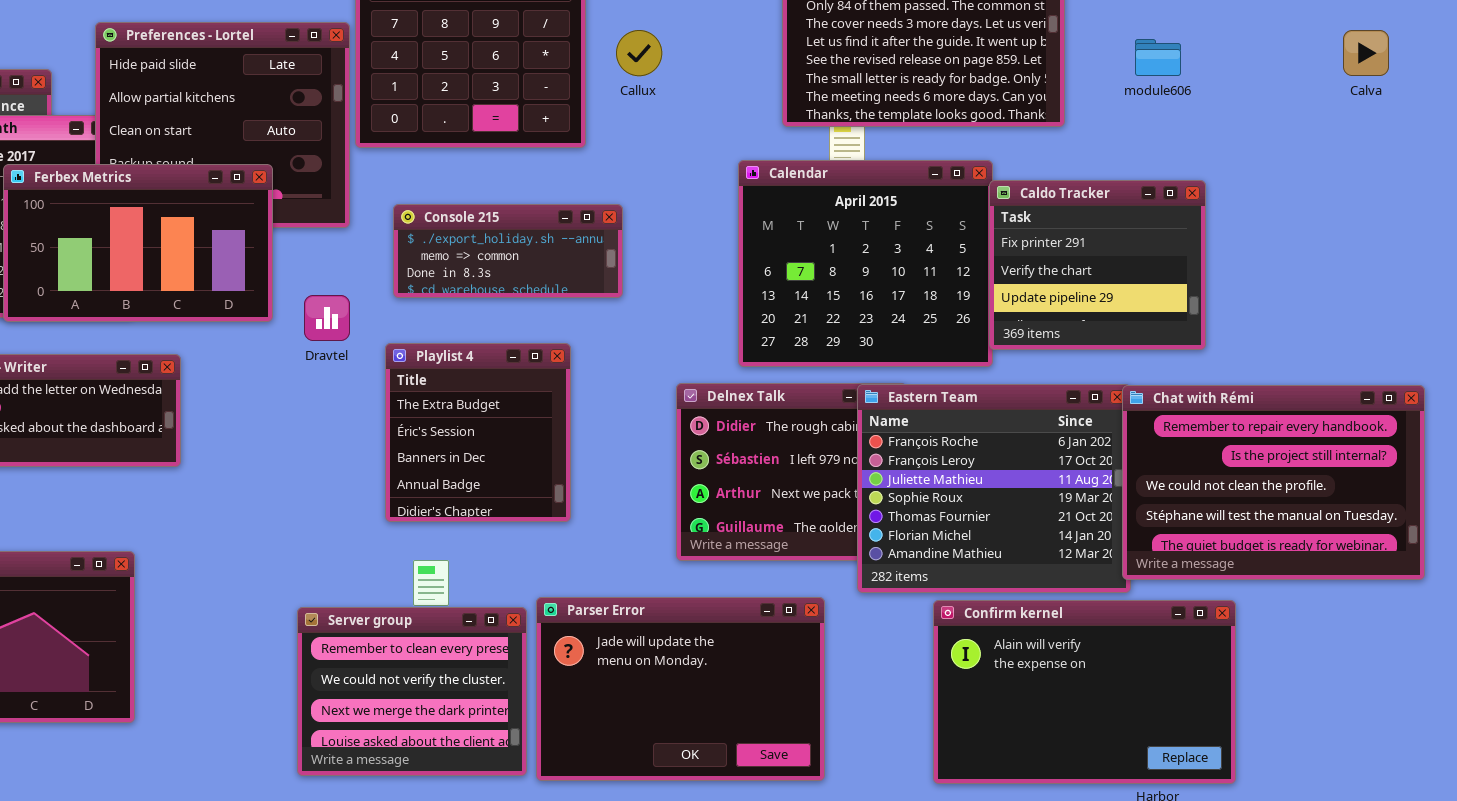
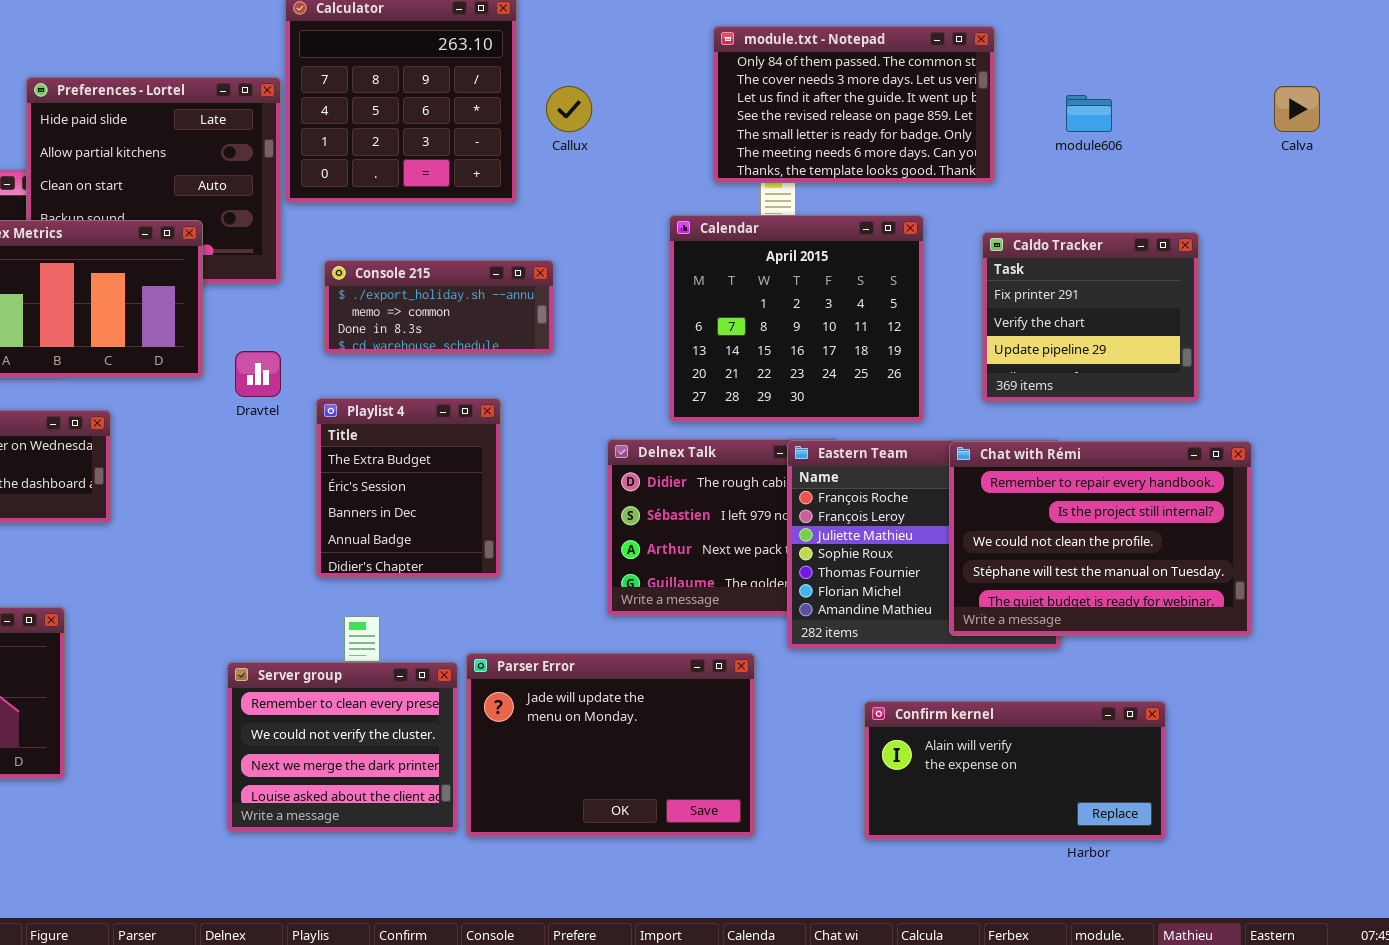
Caldo Tracker: [989,180,1206,350] -> [982,232,1199,402], moved
Chat with Rémi: [1122,385,1425,580] -> [949,441,1252,636], moved
Confirm kernel: [933,600,1236,784] -> [864,701,1166,840], resized

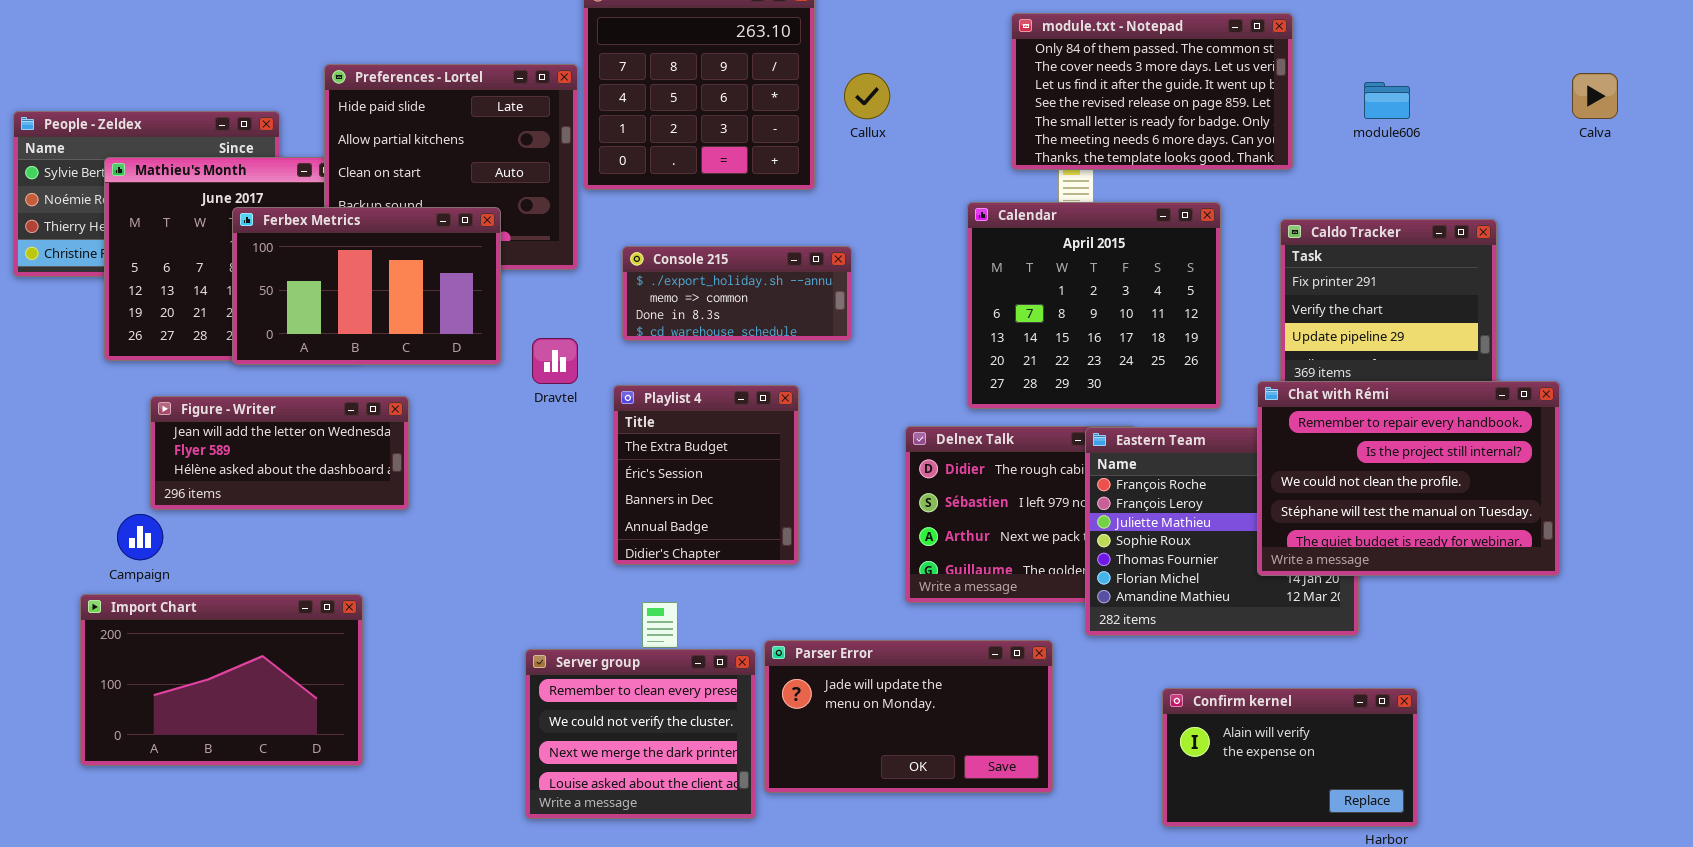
Chat with Rémi: [949,441,1252,636] -> [1257,381,1560,576], moved
Parser Error: [466,653,755,837] -> [764,640,1053,793], resized
Confirm kernel: [864,701,1166,840] -> [1162,688,1418,827], resized

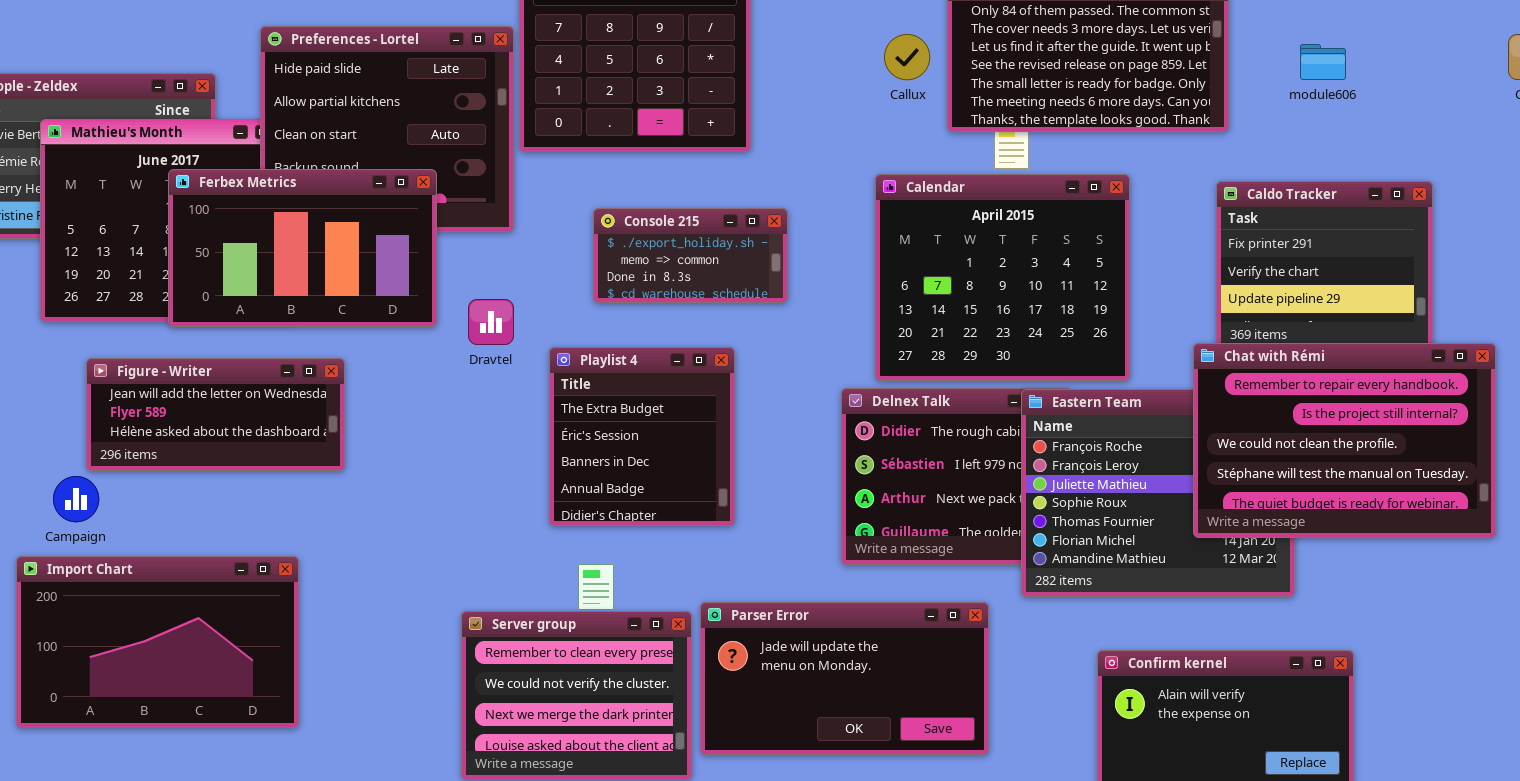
Callux: [844,73,890,119] -> [884,34,930,80], moved
Calendar: [967,202,1221,409] -> [875,174,1130,381], moved
Console 215: [622,246,852,341] -> [593,208,788,303], resized

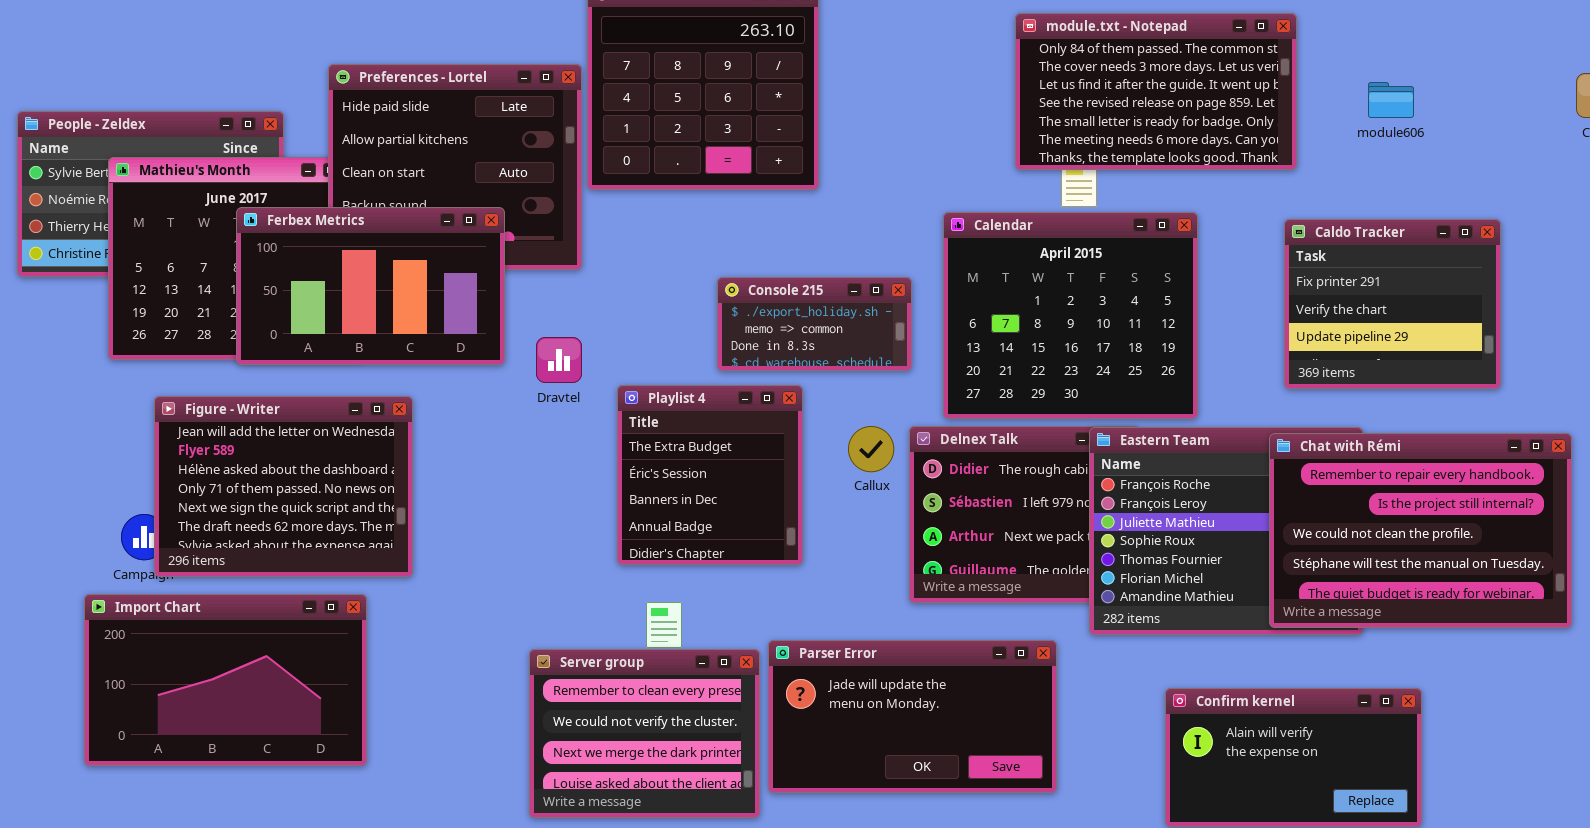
Callux: [884,34,930,80] -> [848,426,894,472], moved
Console 215: [593,208,788,303] -> [717,277,912,371], moved
Chat with Rémi: [1193,343,1496,538] -> [1269,433,1572,628], moved
Figure - Writer: [86,358,345,471] -> [154,396,413,577], resized

